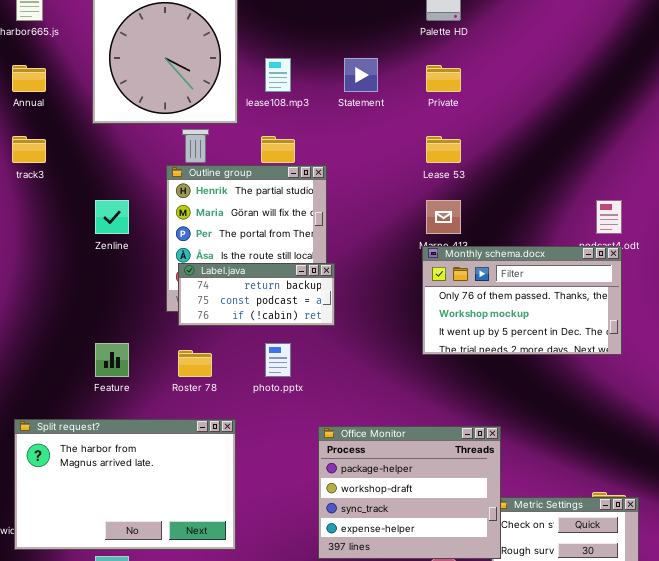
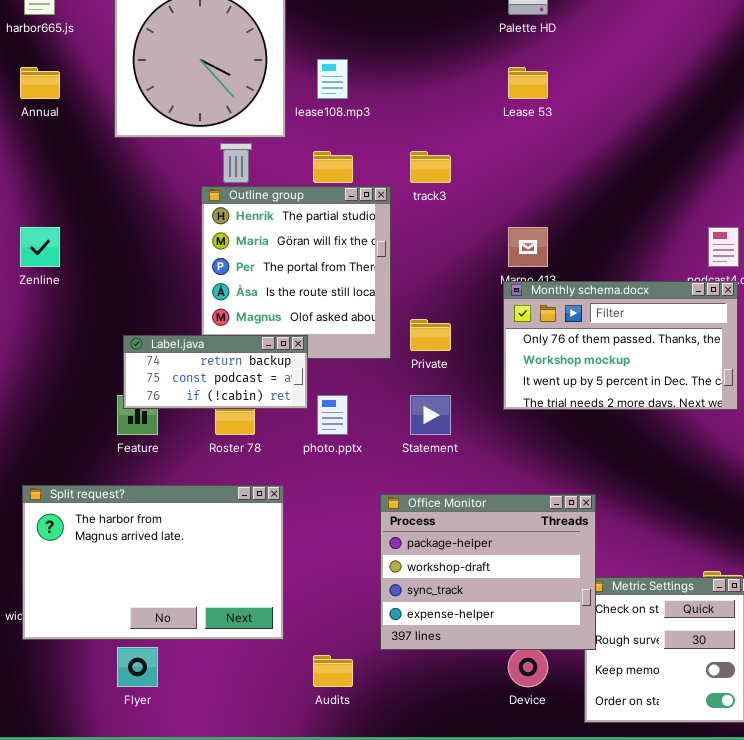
Statement: [344,58,378,92] -> [410,395,451,435], moved
Private: [426,65,461,92] -> [410,319,451,351], moved
track3: [12,136,46,163] -> [410,151,451,183], moved
Lease 53: [426,136,461,163] -> [508,67,548,99], moved
Zenline: [95,200,129,234] -> [20,227,60,267], moved
Label.java: [178,263,335,326] -> [123,335,308,409], moved

